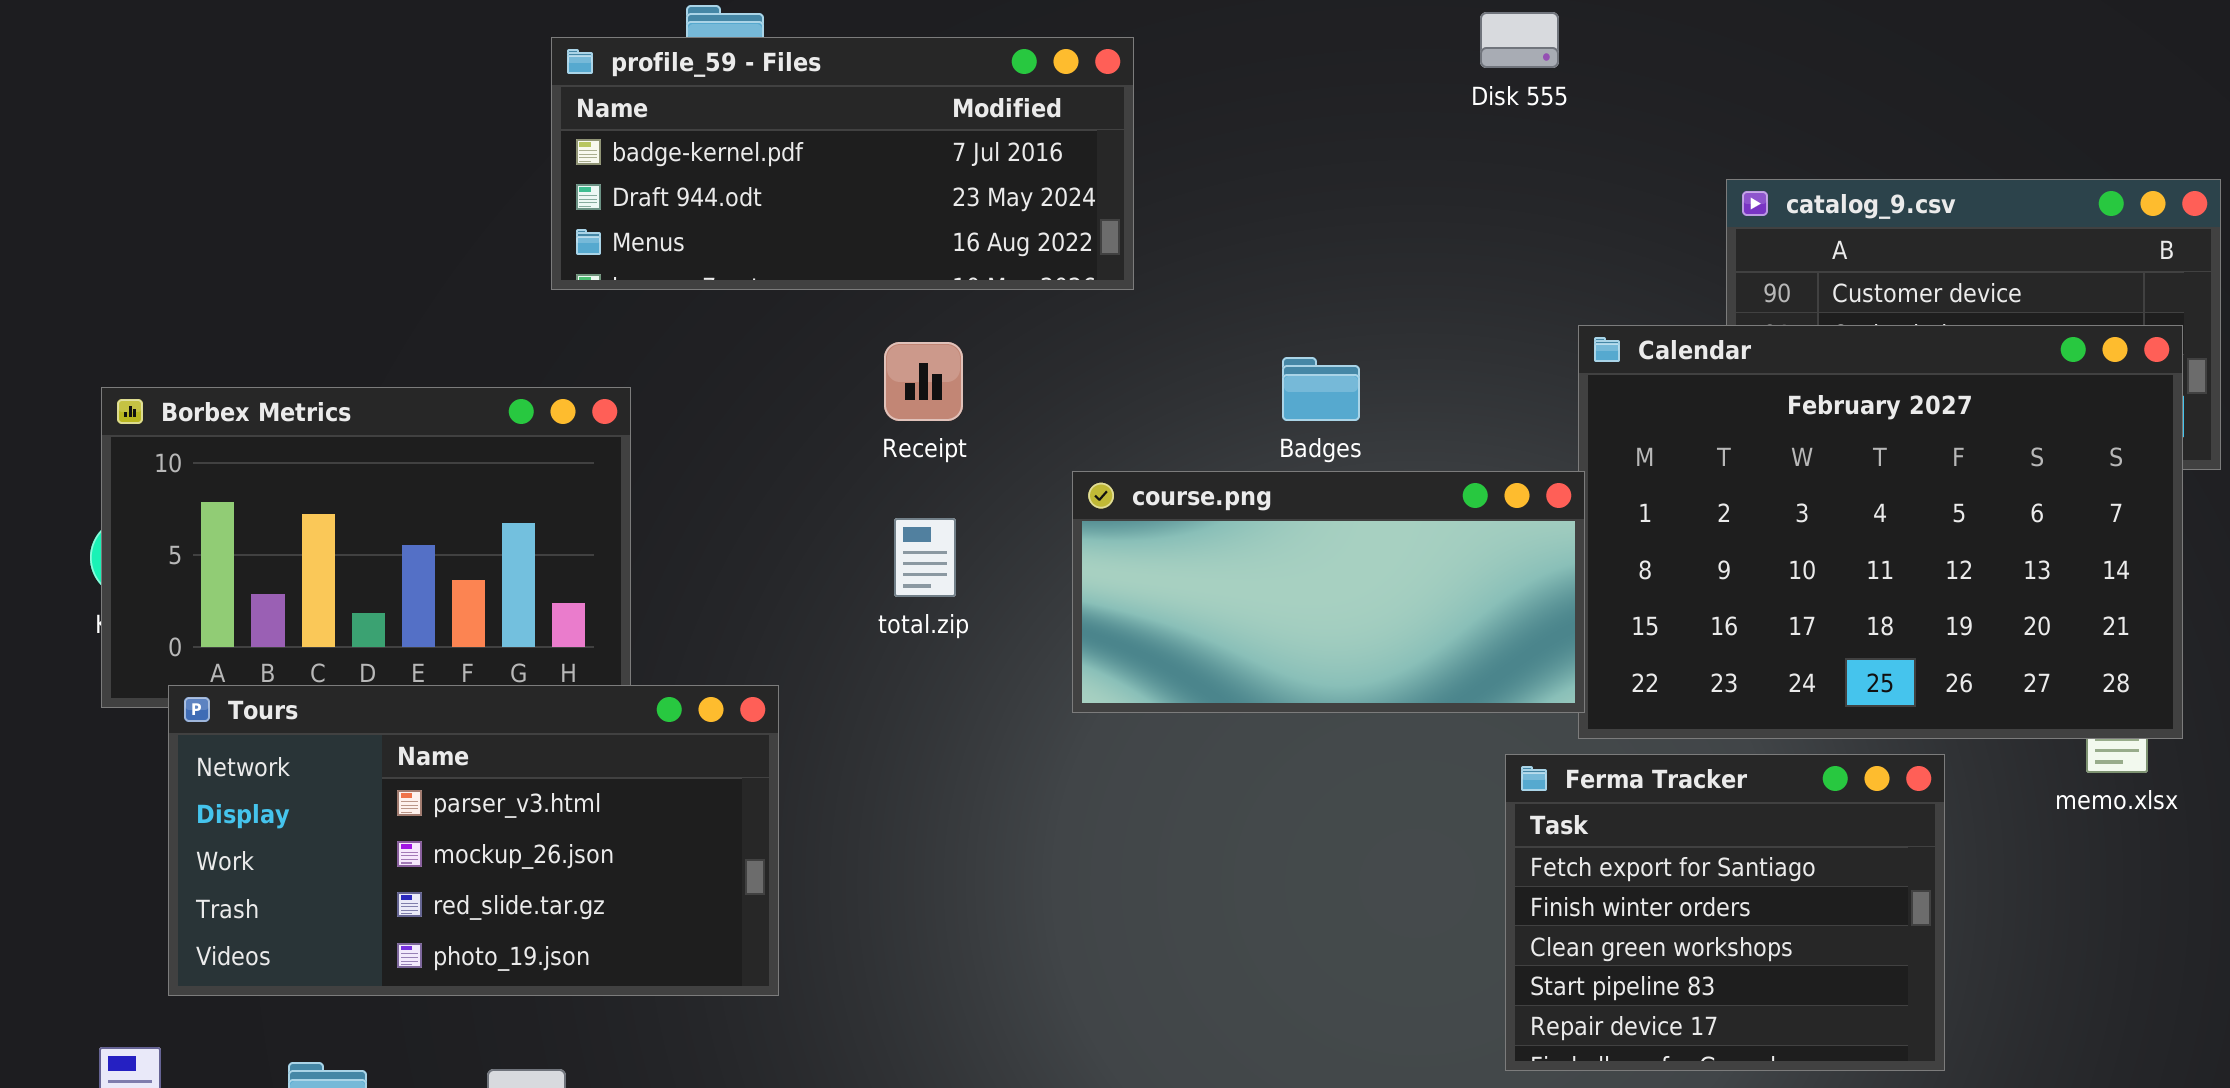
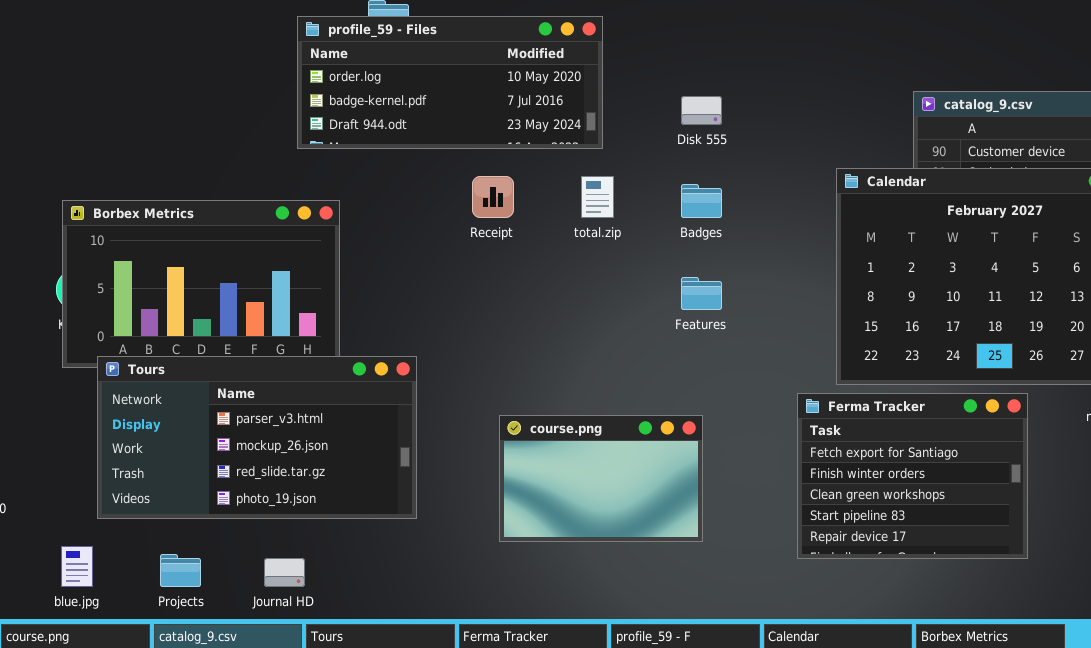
Disk 555: [1480,12,1559,68] -> [681,96,722,125], moved
profile_59 - Files: [551,37,1134,290] -> [297,16,603,149], scrolled up 1 row
course.png: [1072,471,1585,713] -> [499,415,703,542], moved, resized
total.zip: [894,518,956,597] -> [581,176,614,218], moved

